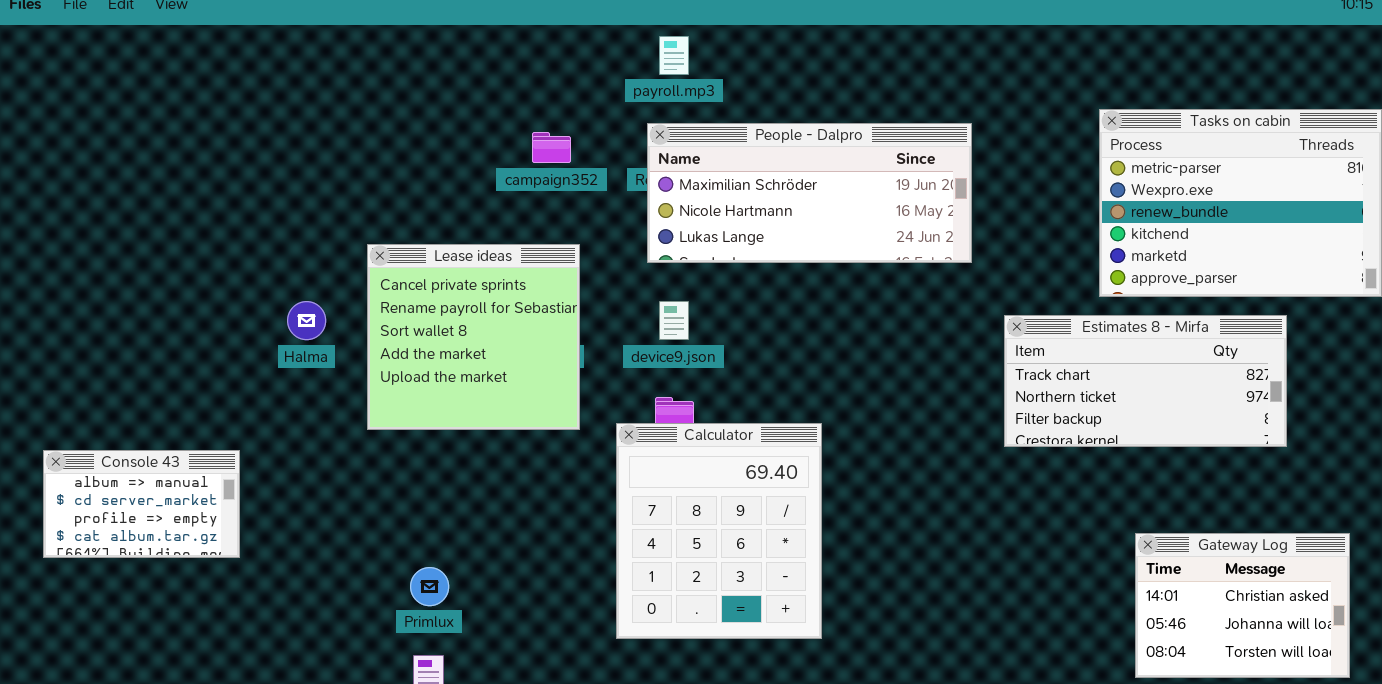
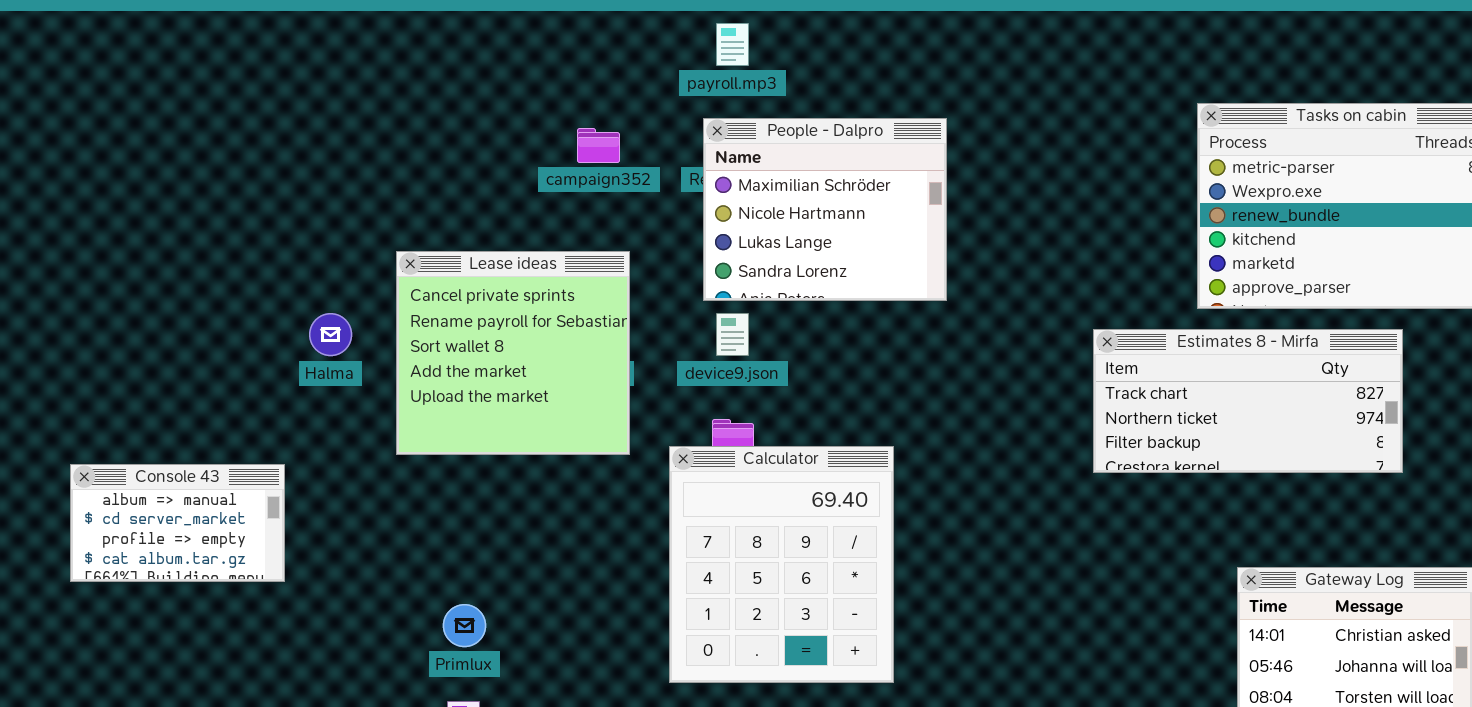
People - Dalpro: [647,123,972,263] -> [703,118,947,301], resized
Console 43: [43,450,240,558] -> [70,464,285,582], moved

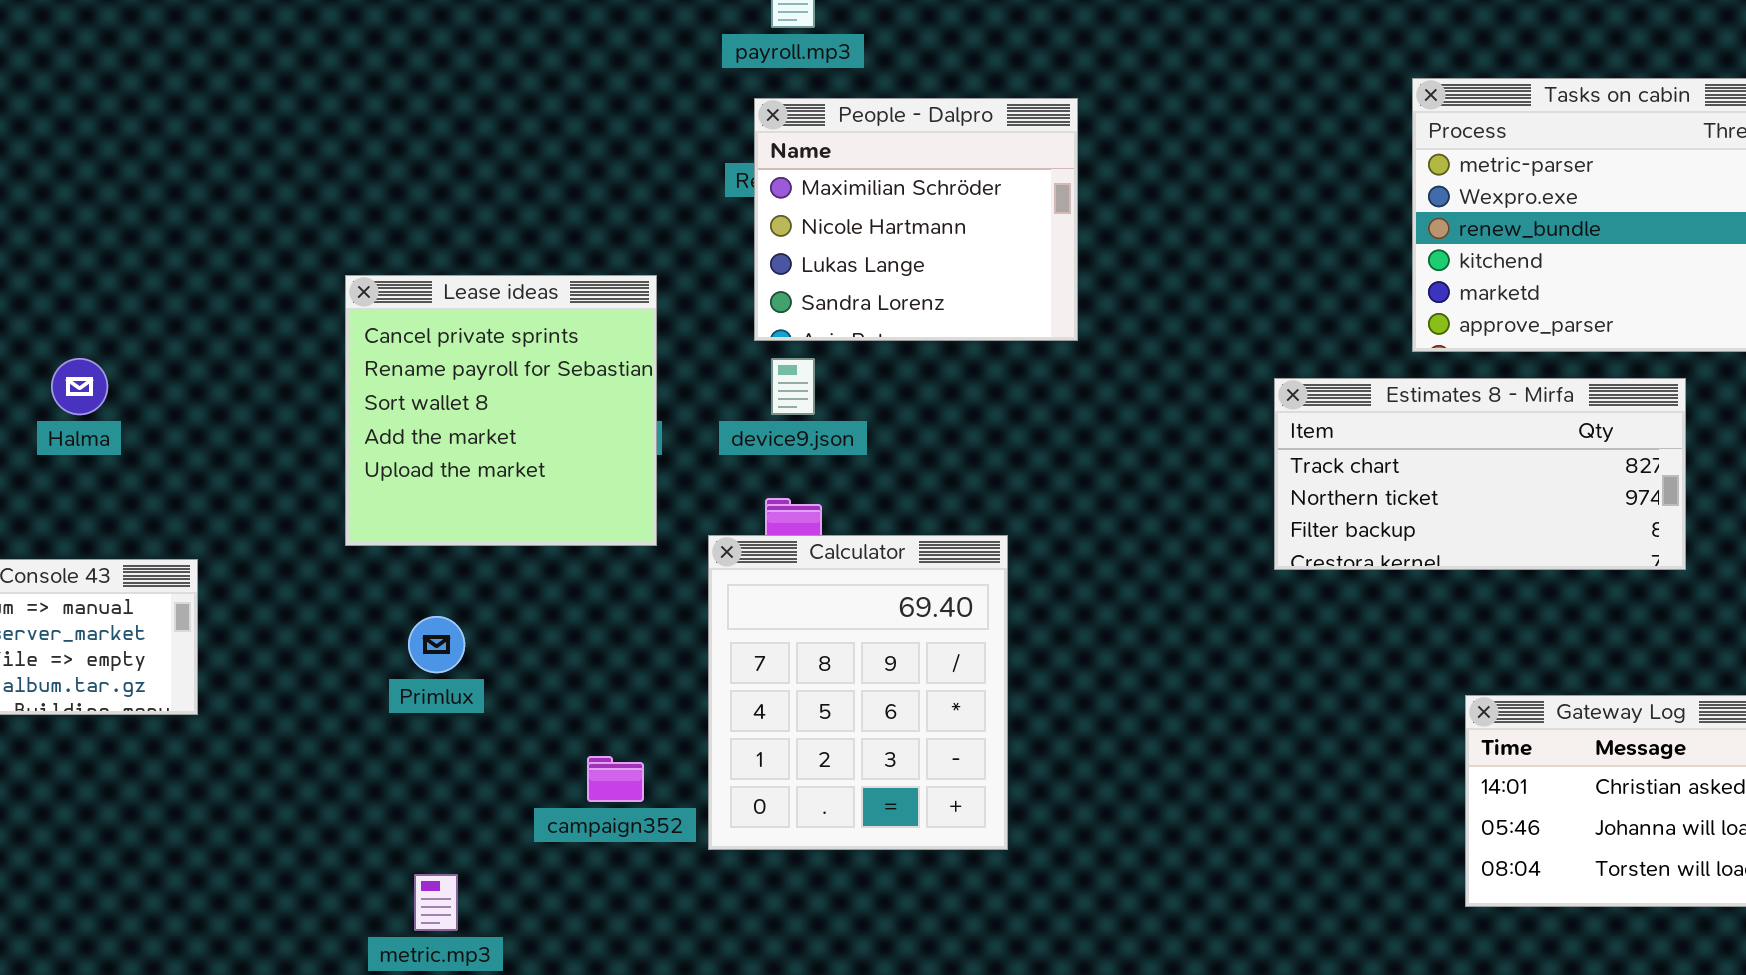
campaign352: [577,128,620,163] -> [587,756,644,802], moved
Halma: [309,313,352,356] -> [51,358,108,415], moved
Primlux: [443,604,486,647] -> [408,616,465,673], moved

